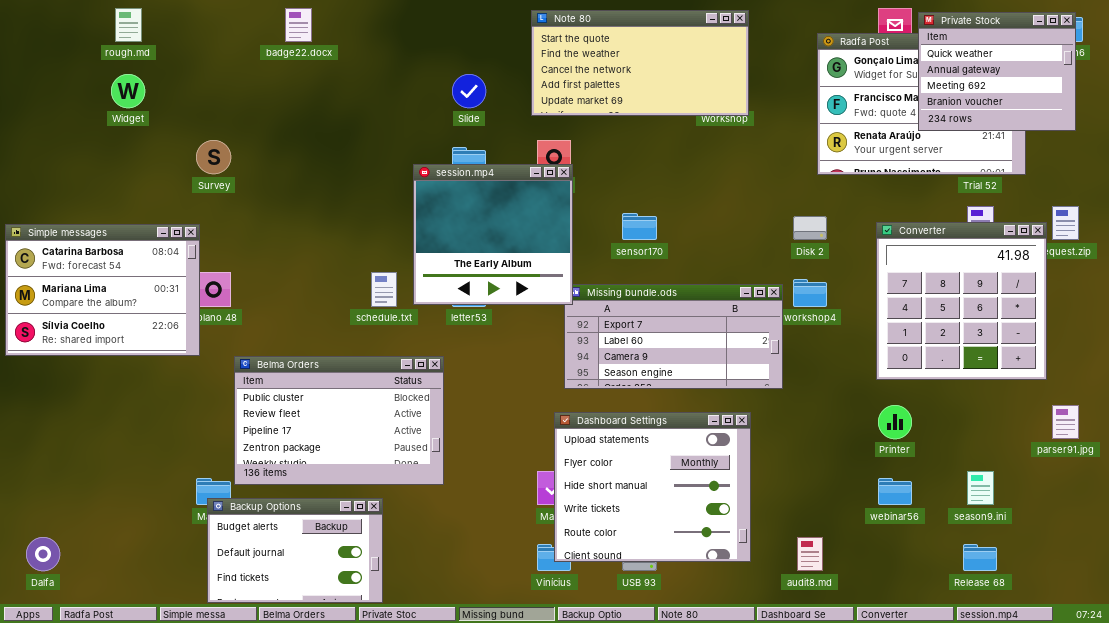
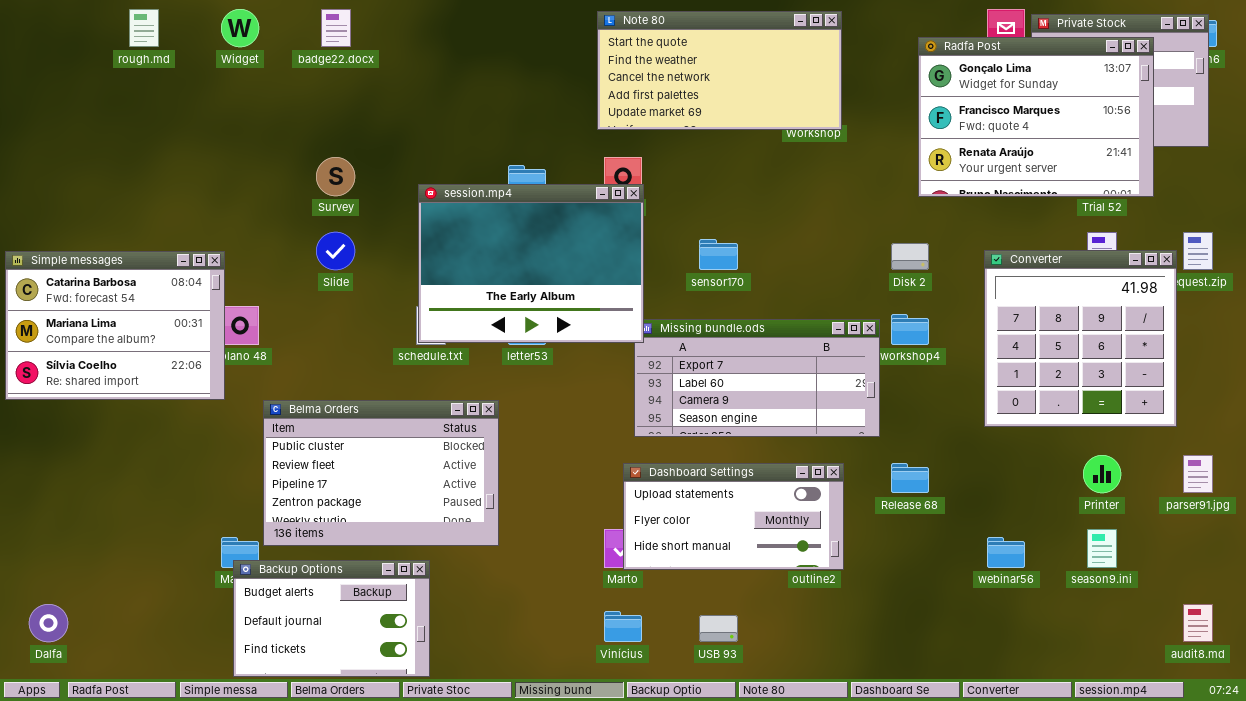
Radfa Post: [817,33,1026,175] -> [918,37,1154,197], raised
Widget: [111,74,145,108] -> [221,9,259,47], moved
Slide: [452,74,486,108] -> [316,232,355,270], moved
Survey: [196,140,231,174] -> [316,157,355,196], moved
session.mp4: [413,164,573,305] -> [418,184,644,343], resized
Printer: [878,405,912,439] -> [1083,455,1121,493], moved
Dashboard Settings: [554,412,751,562] -> [623,463,844,570], resized
audit8.md: [797,537,823,571] -> [1183,604,1213,642], moved
Release 68: [963,544,997,571] -> [891,463,929,493], moved

